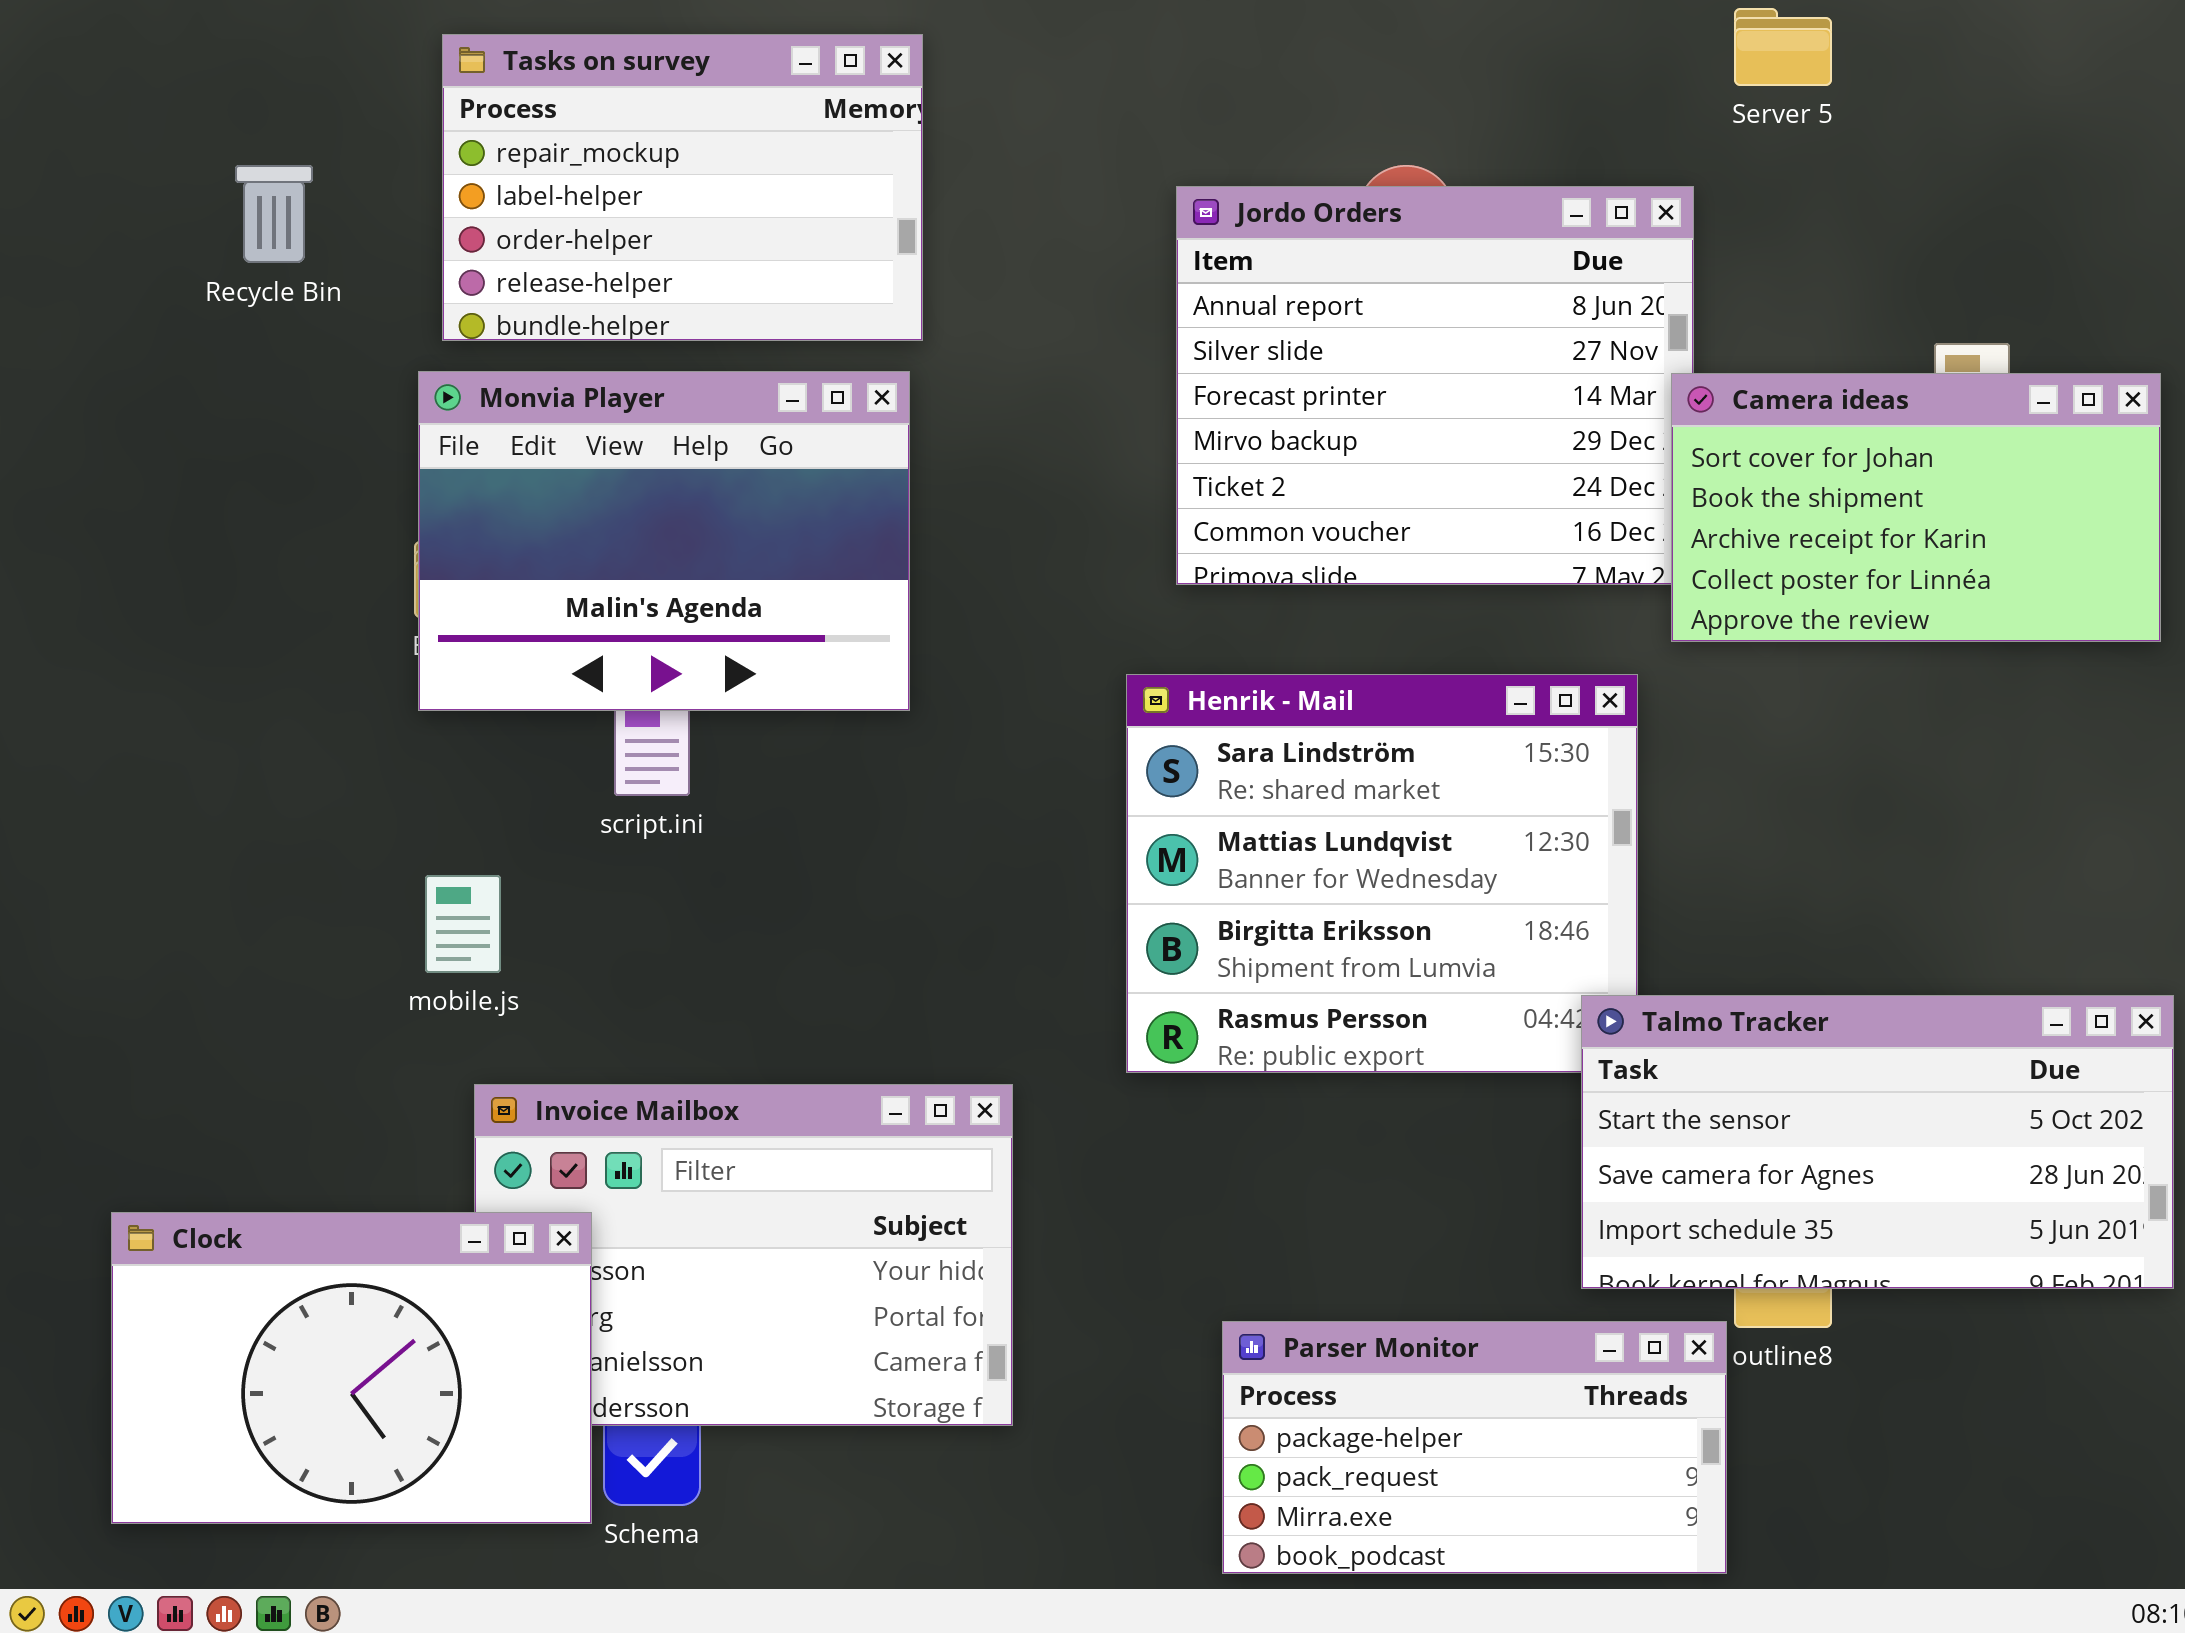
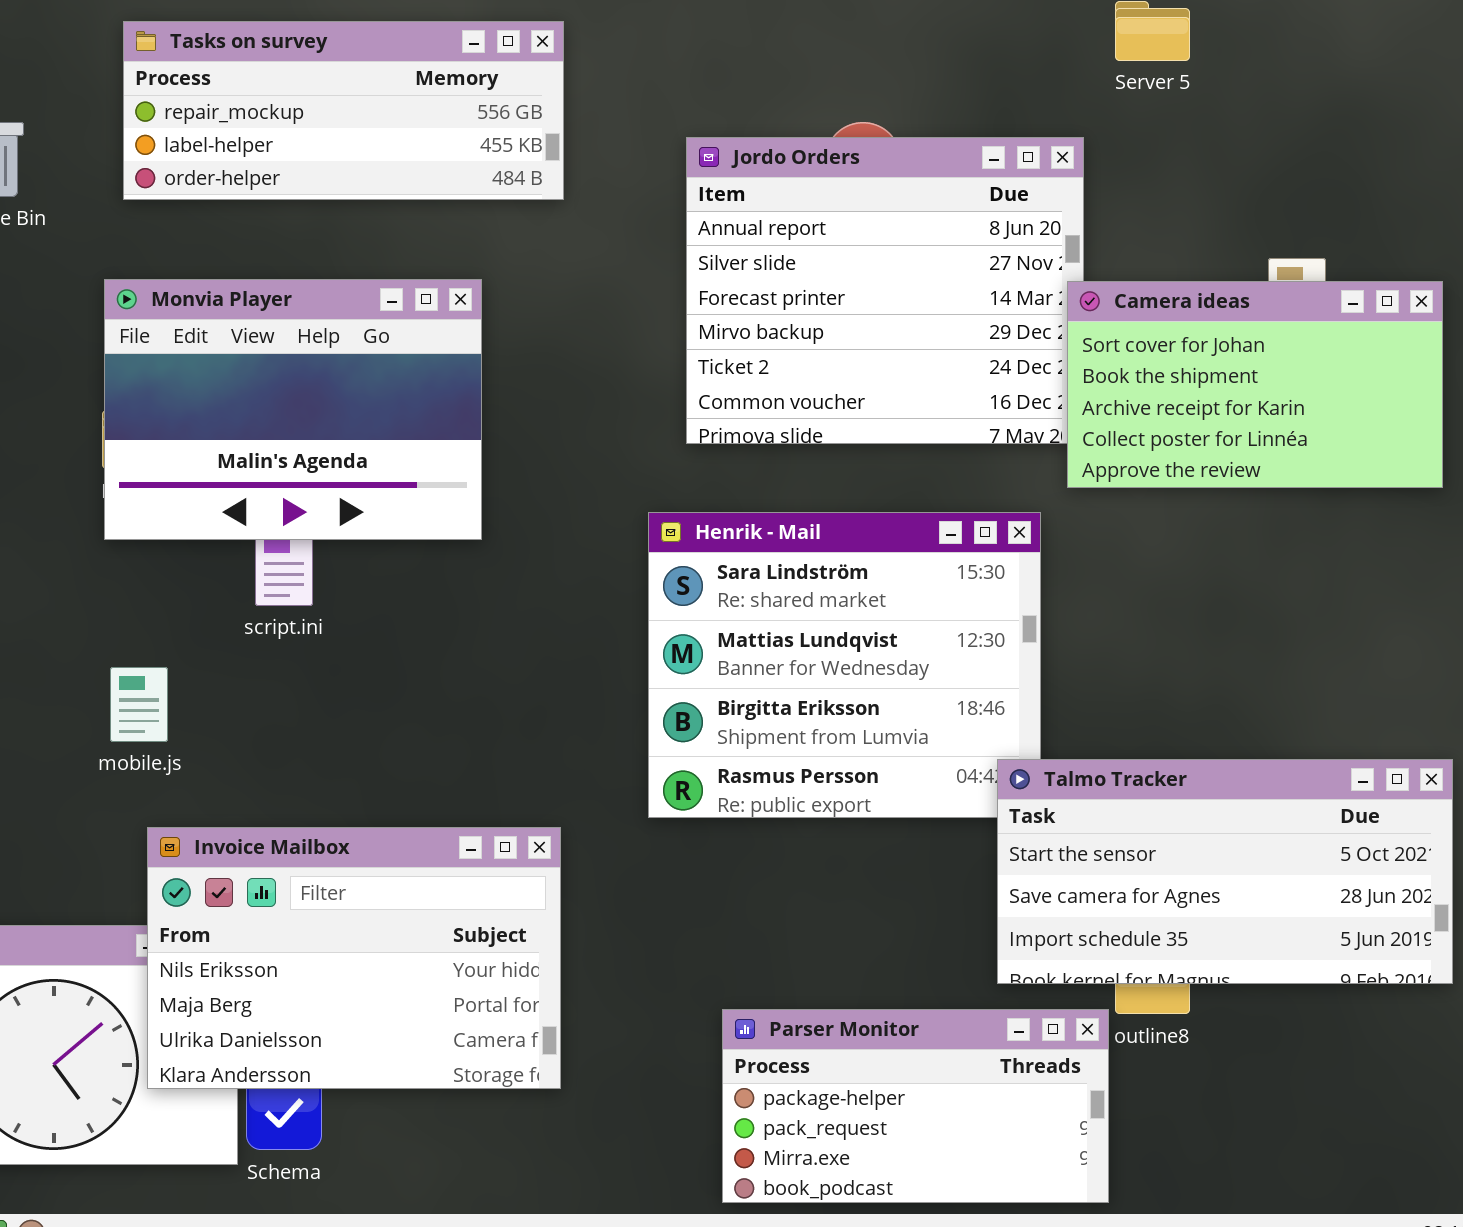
Tasks on survey: [442,34,923,341] -> [123,21,564,200], resized
Invoice Mailbox: [474,1084,1013,1426] -> [147,827,561,1089], raised

